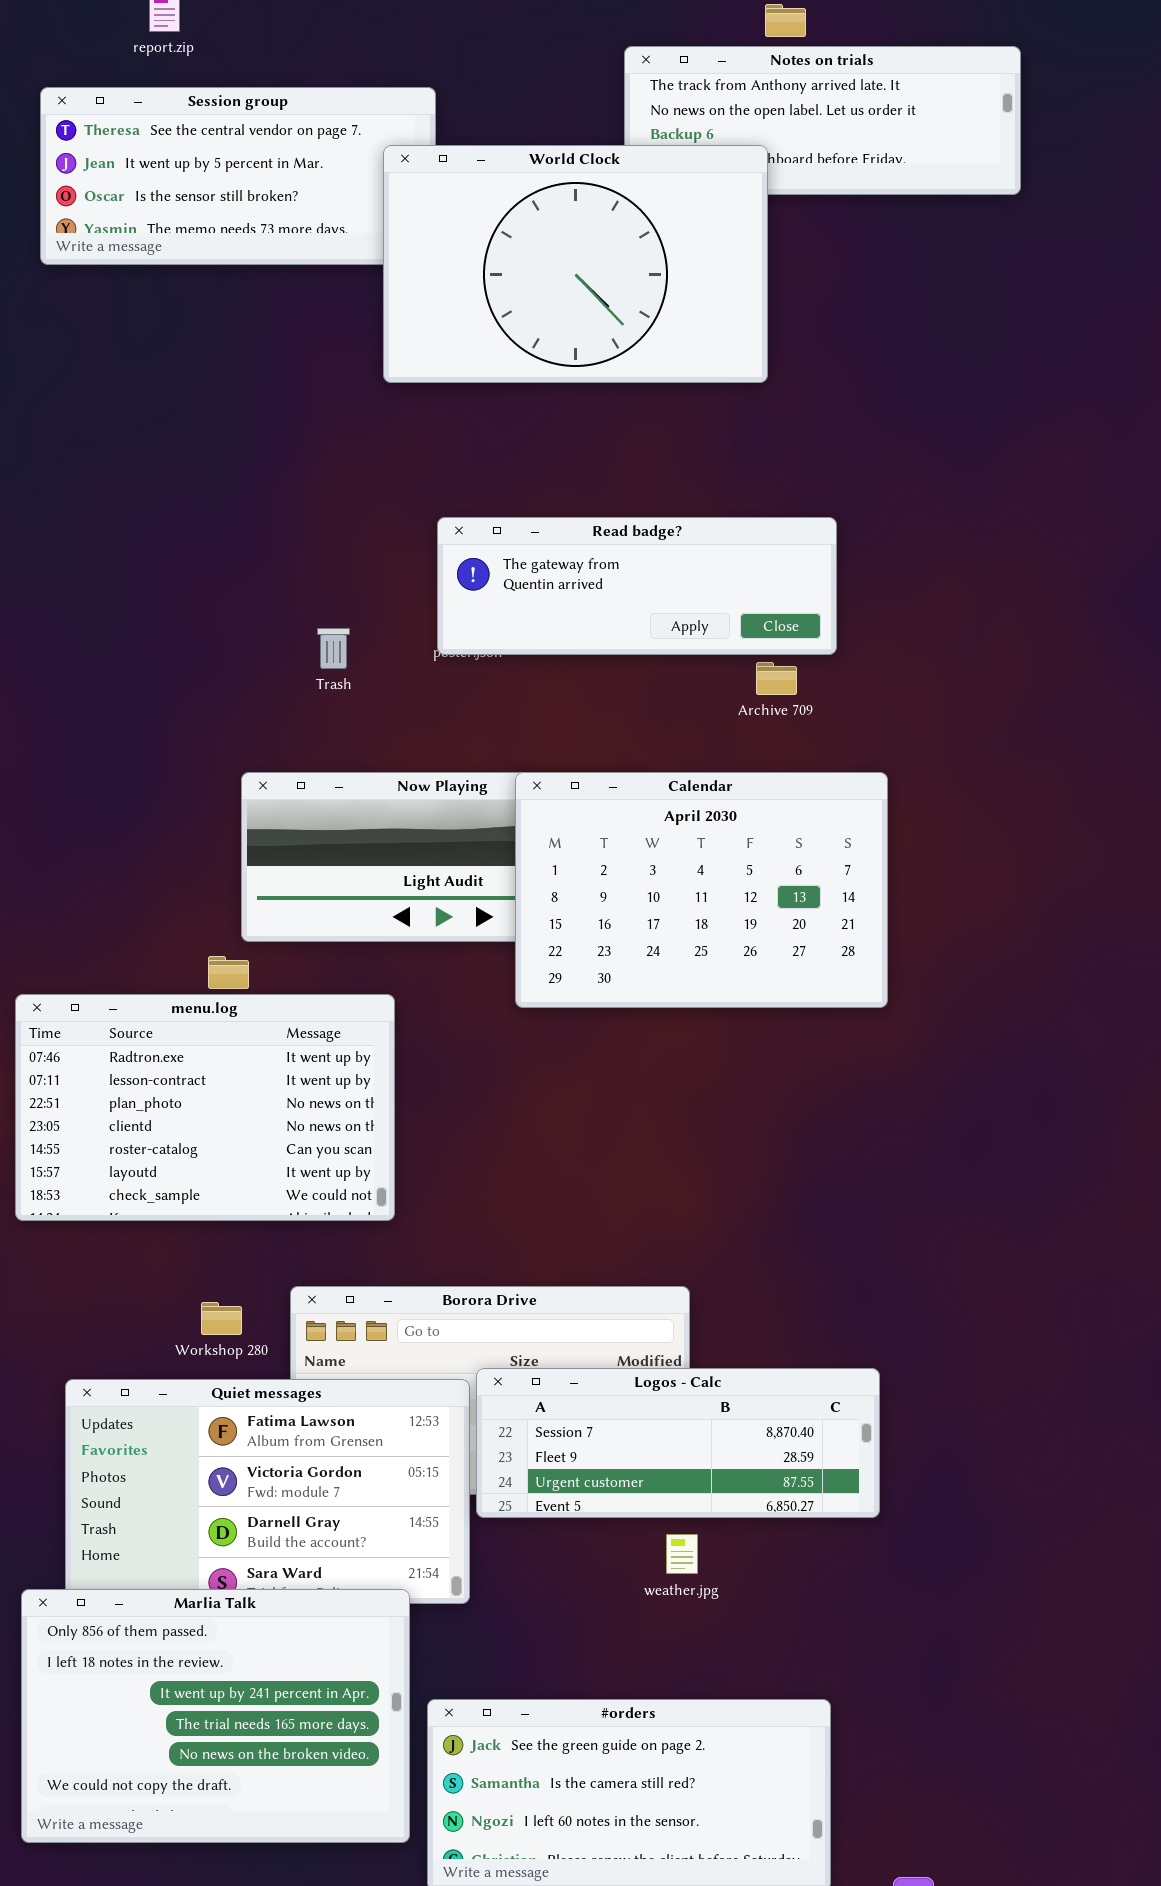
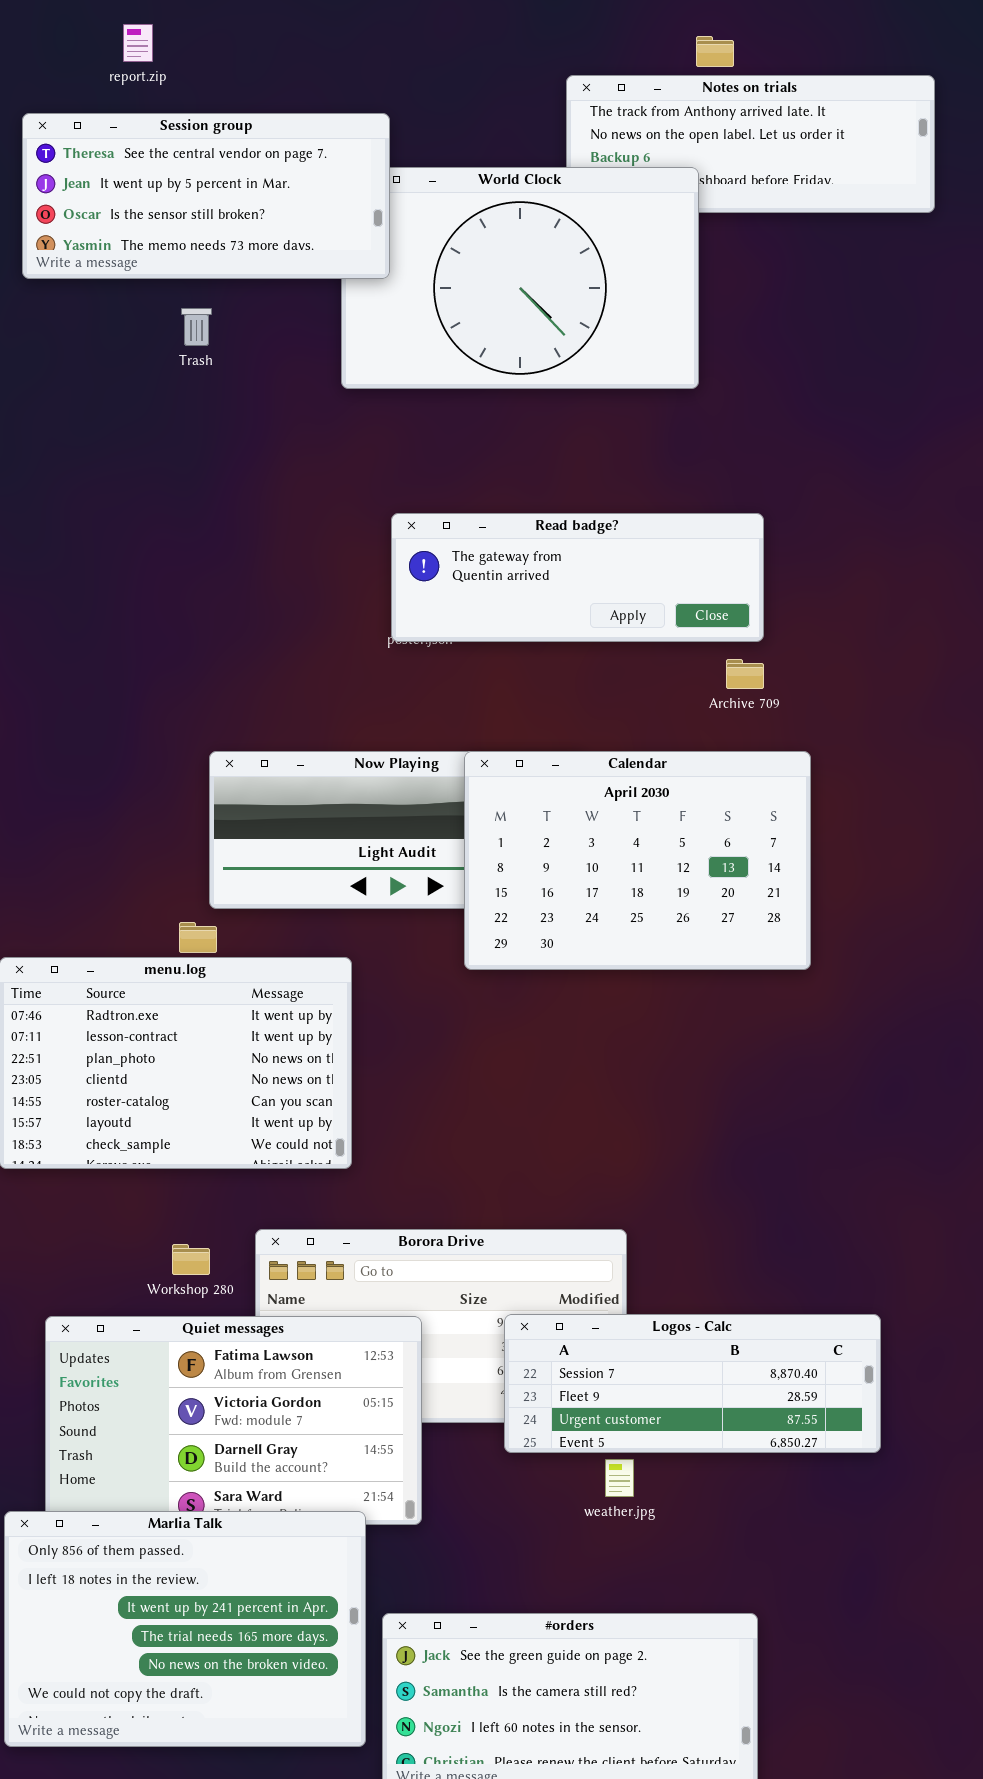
Session group: [40,87,436,265] -> [22,113,390,279], raised
Trash: [317,628,350,669] -> [181,308,212,346], moved
Archive 709: [756,662,797,695] -> [726,659,764,689], moved
Logos - Calc: [476,1368,880,1518] -> [504,1314,881,1453], moved

